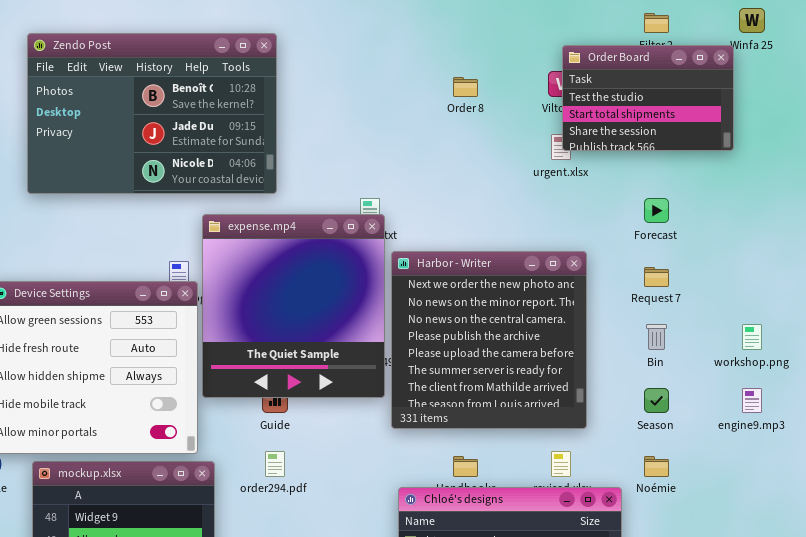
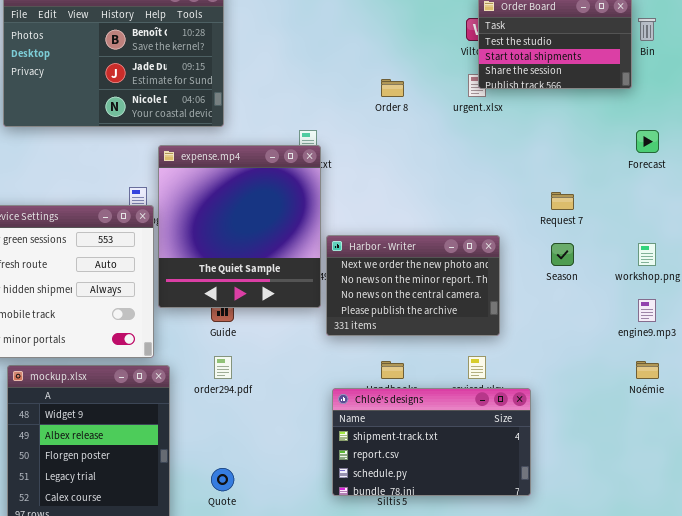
Order 8: [453,77,478,97] -> [381,79,404,97], moved
Forecast: [644,198,669,223] -> [636,130,659,153], moved
Harbor - Writer: [391,251,587,429] -> [326,235,500,336], resized
Bin: [646,324,667,350] -> [638,18,656,41], moved
Season: [644,388,669,413] -> [551,243,574,266], moved
Noémie: [644,456,669,477] -> [636,361,659,379], moved

